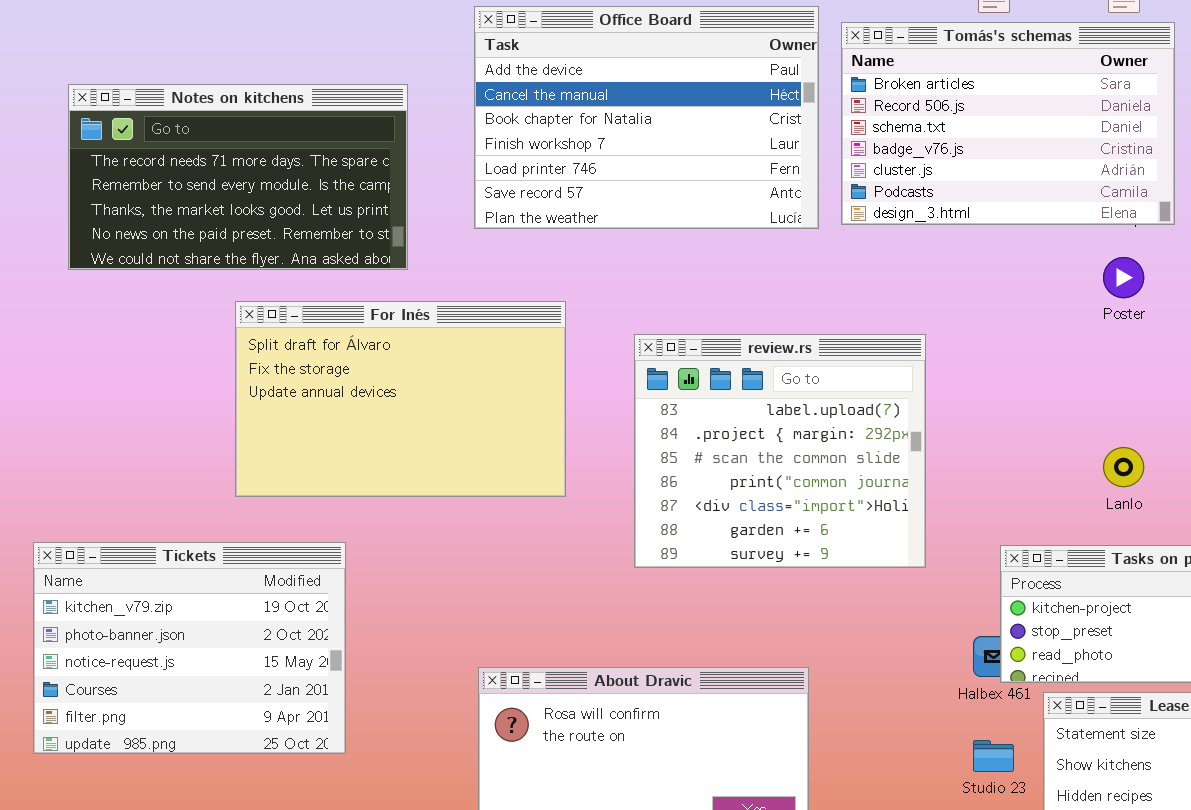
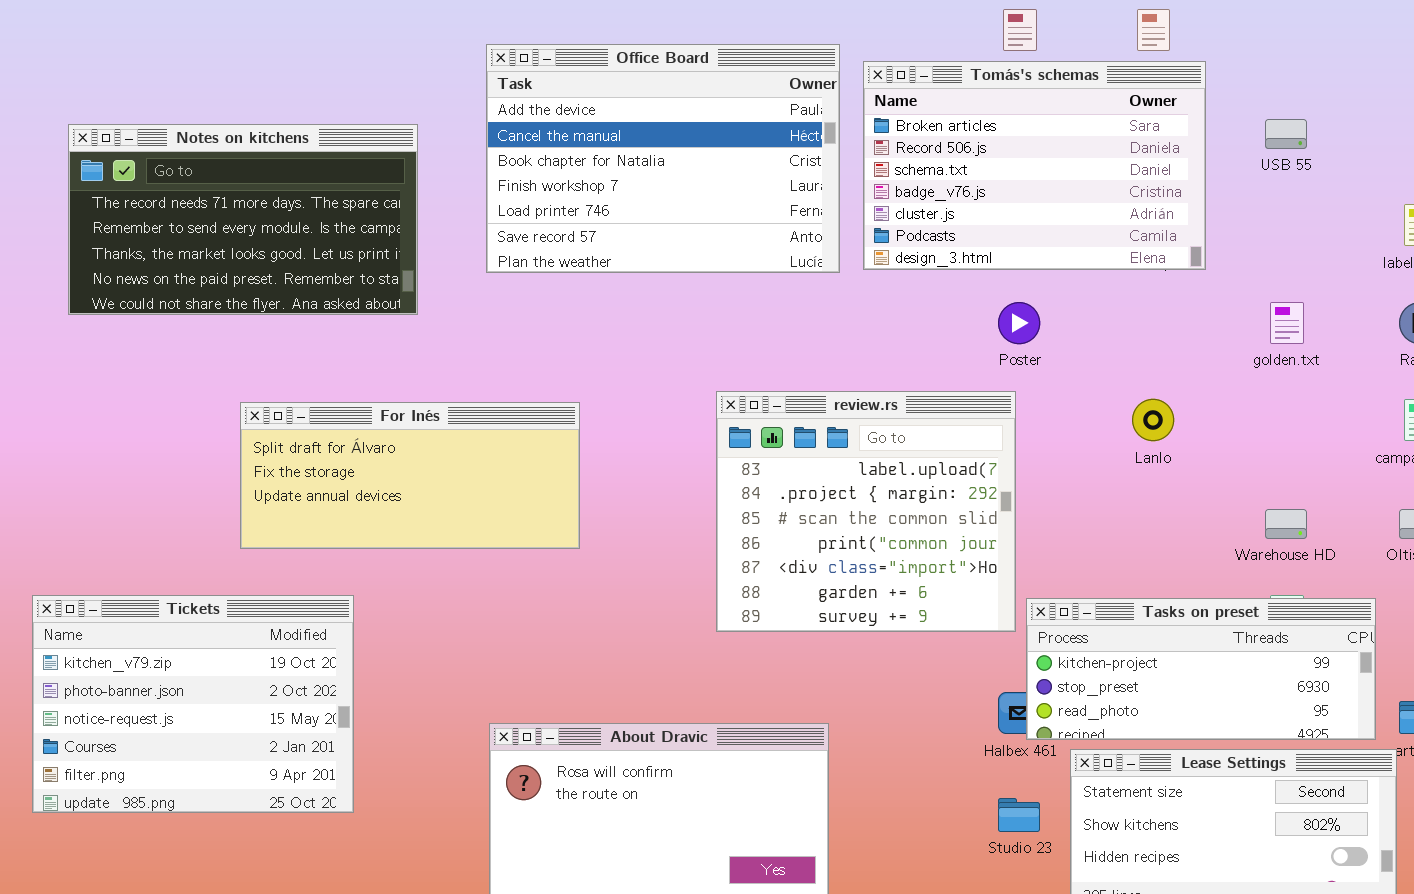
Poster: [1103,257,1144,298] -> [998,302,1040,344], moved
For Inés: [235,301,566,497] -> [240,402,580,549], resized
review.rs: [634,334,926,568] -> [716,391,1016,632], moved
Lanlo: [1103,447,1144,487] -> [1132,399,1174,441], moved

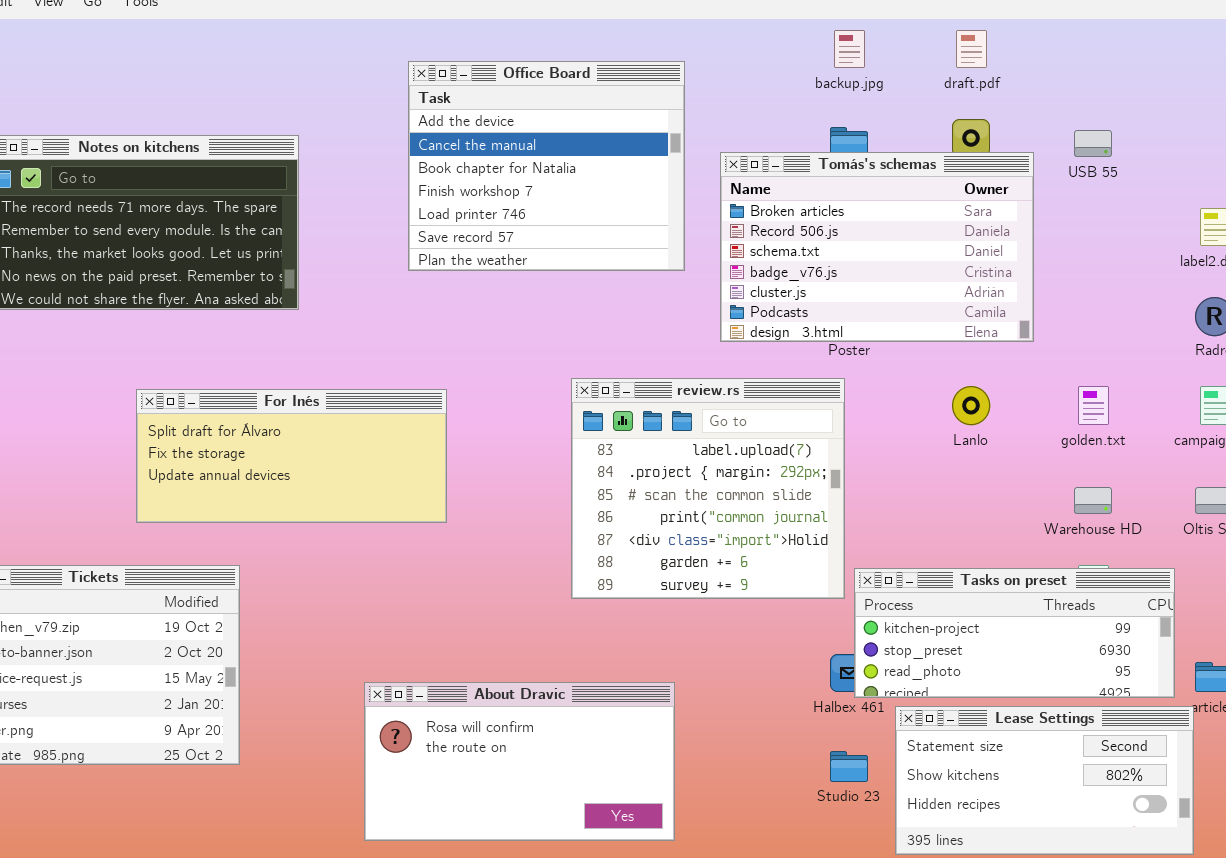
Office Board: [486,44,840,273] -> [408,61,685,271], resized
Tomás's schemas: [863,61,1206,270] -> [720,152,1034,342], moved
golden.txt: [1270,302,1304,344] -> [1078,386,1109,425], moved

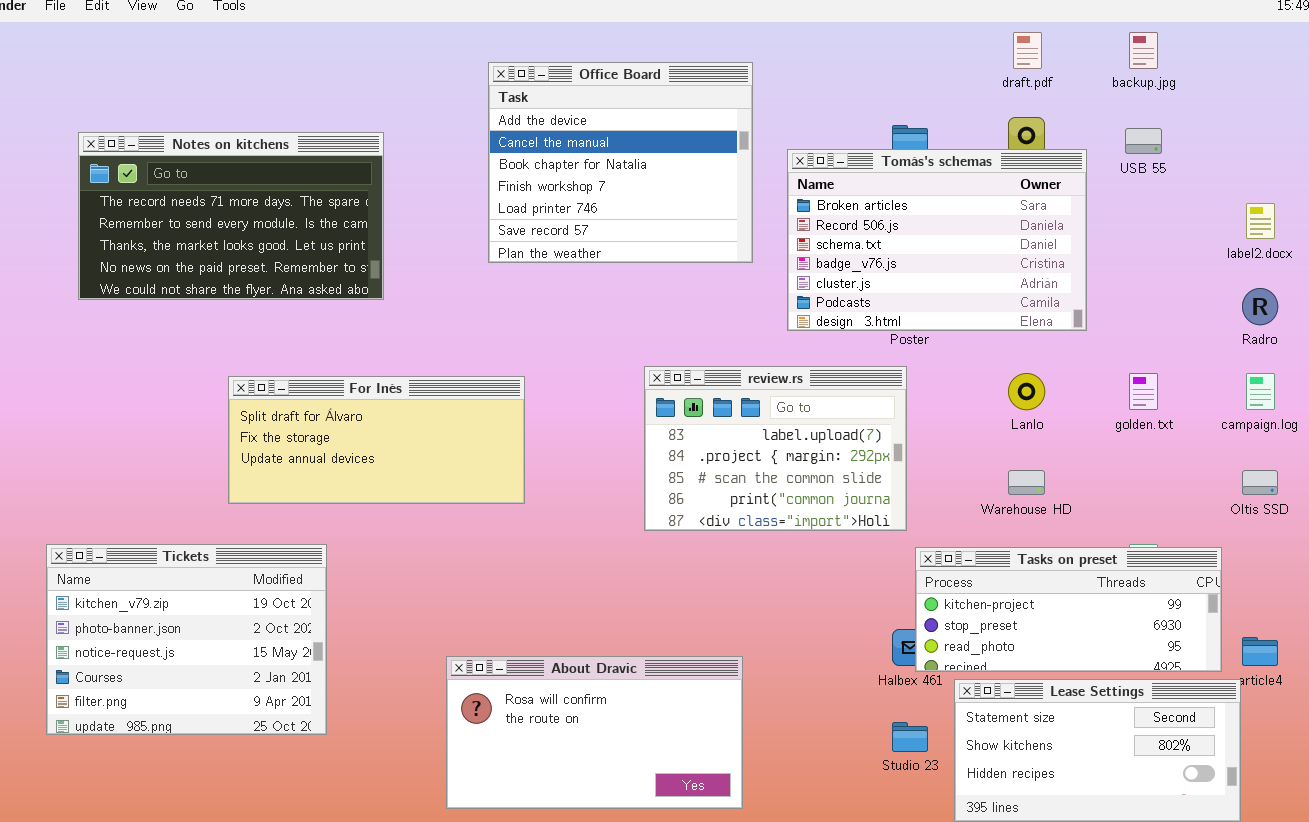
backup.jpg: [834,30,865,68] -> [1129,32,1158,69], moved
review.rs: [571,378,845,599] -> [644,366,907,531], resized
Warehouse HD: [1074,487,1112,514] -> [1008,470,1045,495], moved

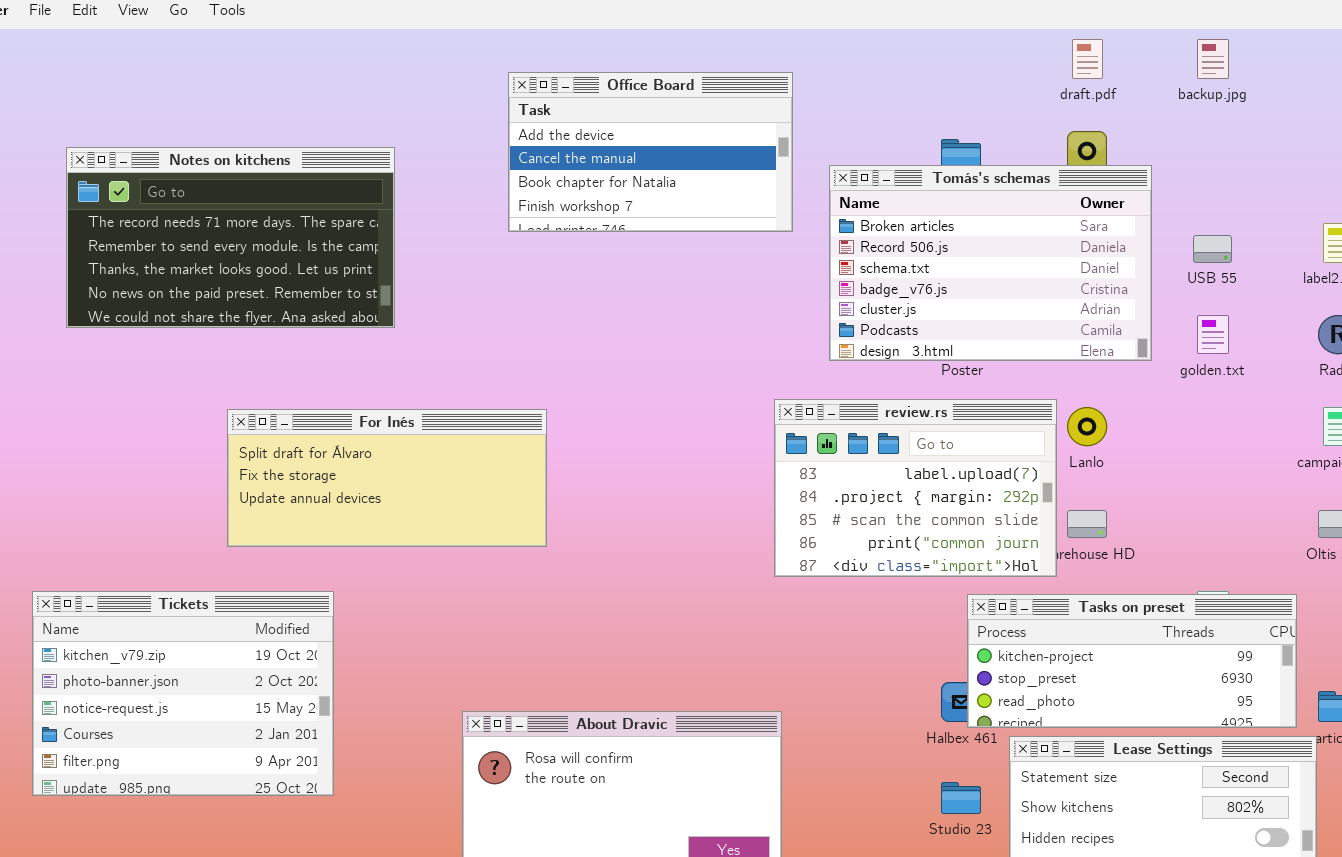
Office Board: [488,62,753,263] -> [508,72,793,232], resized
USB 55: [1125,128,1162,154] -> [1193,235,1232,263], moved
review.rs: [644,366,907,531] -> [774,399,1057,577], moved
golden.txt: [1129,373,1158,410] -> [1197,315,1229,354], moved

